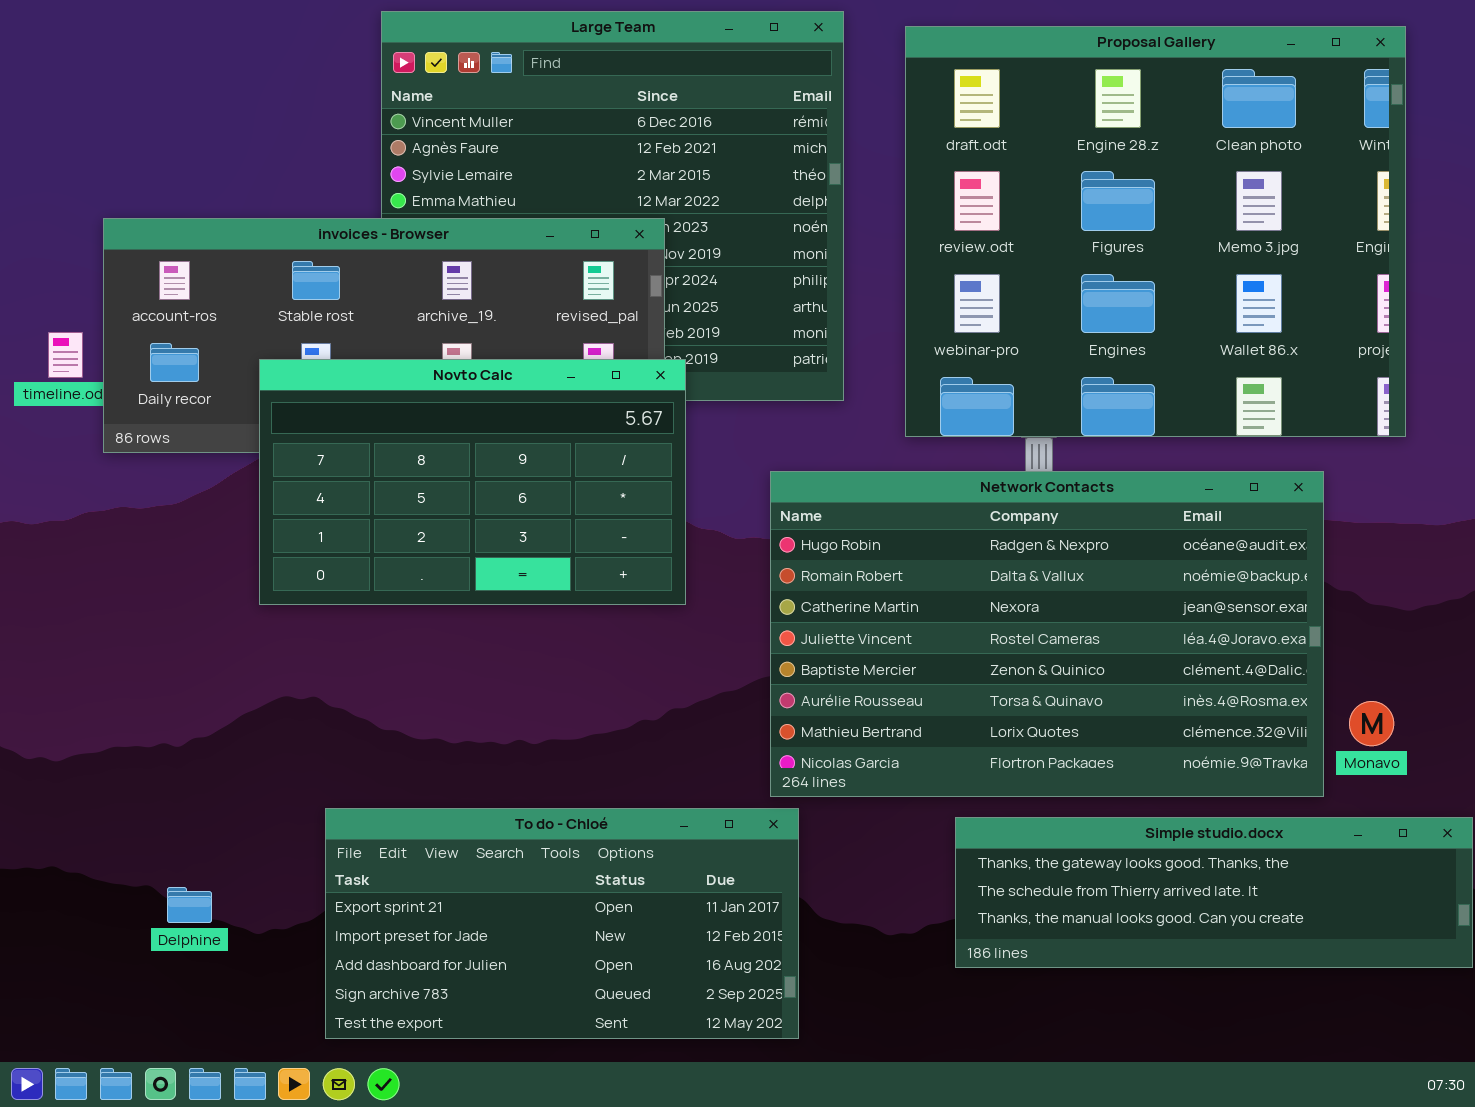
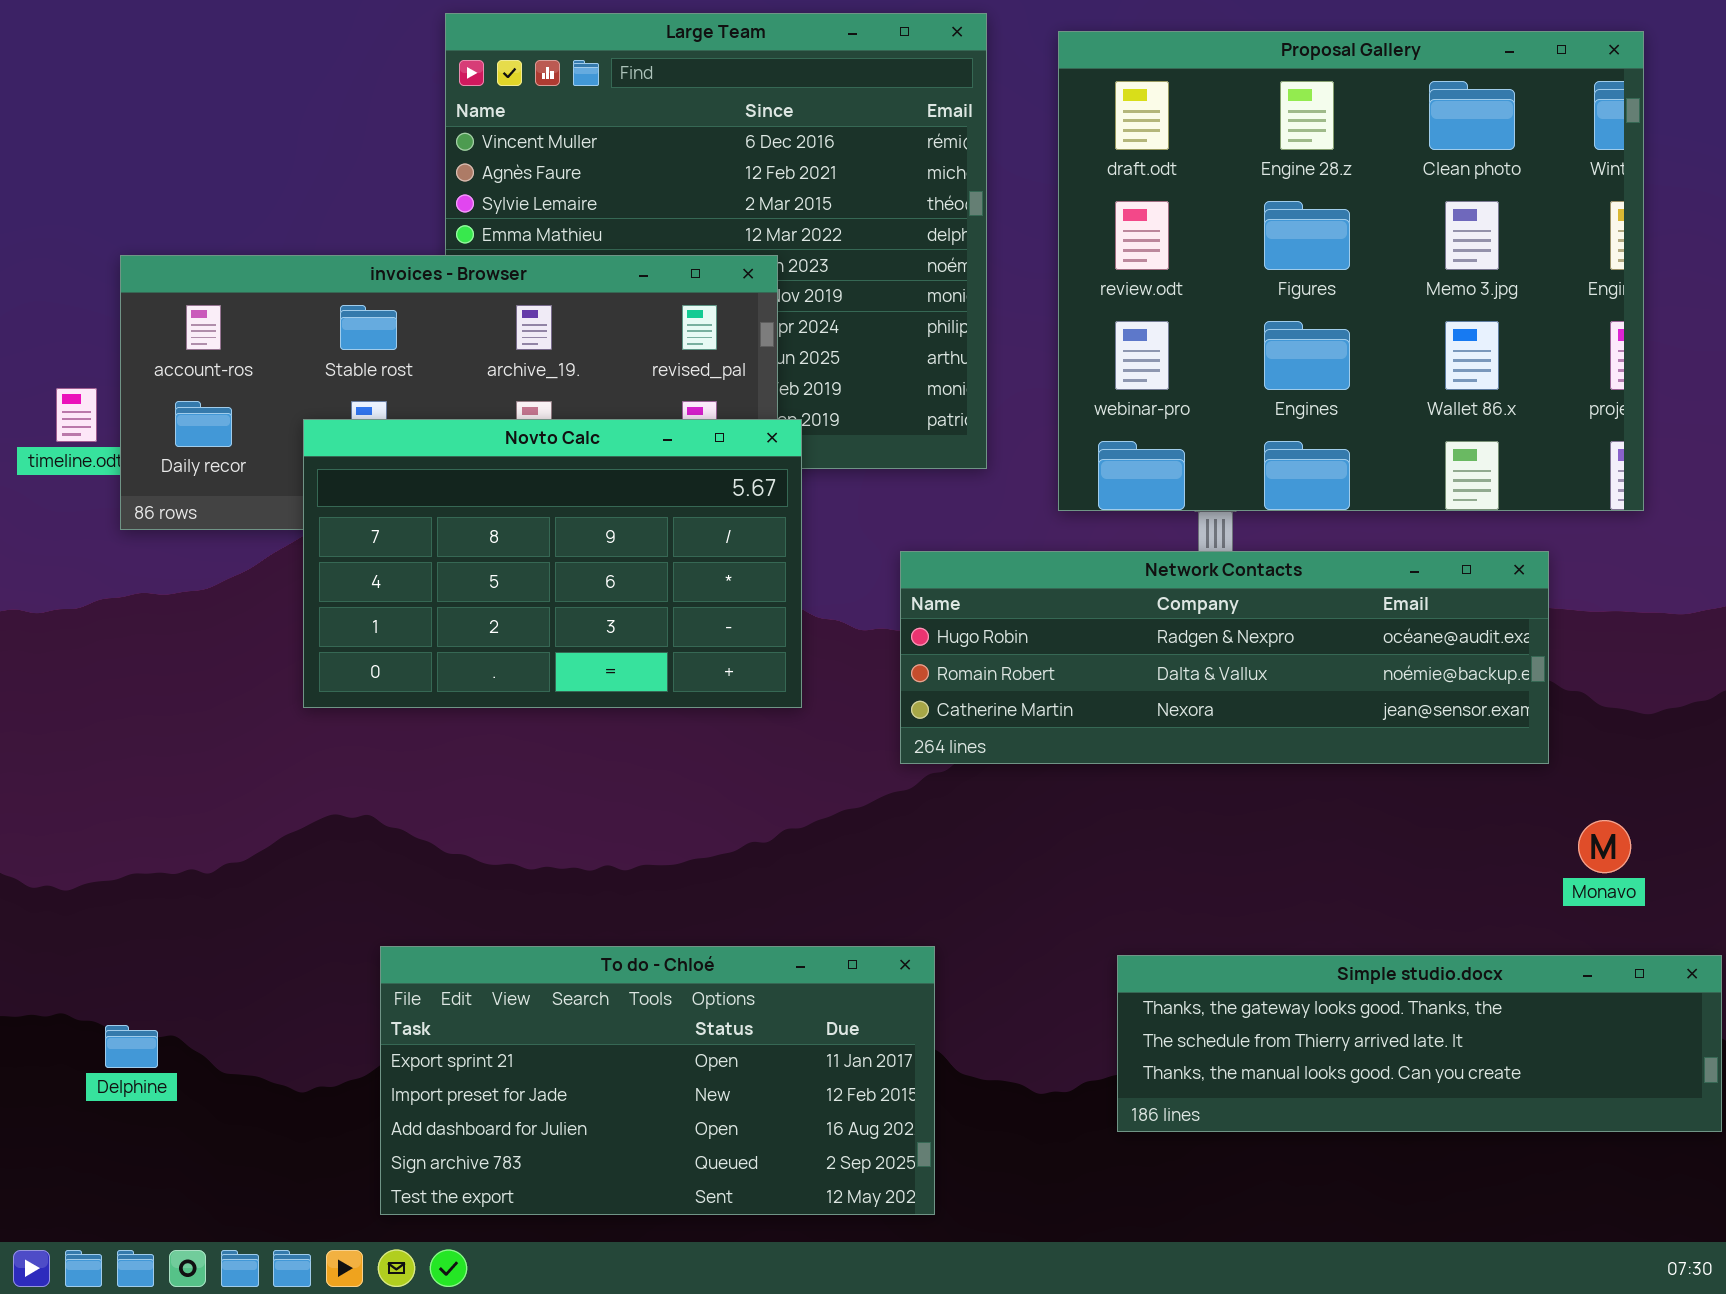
Network Contacts: [770,471,1324,797] -> [900,551,1549,764], resized
Delphine: [167,887,212,923] -> [105,1025,158,1068], moved

